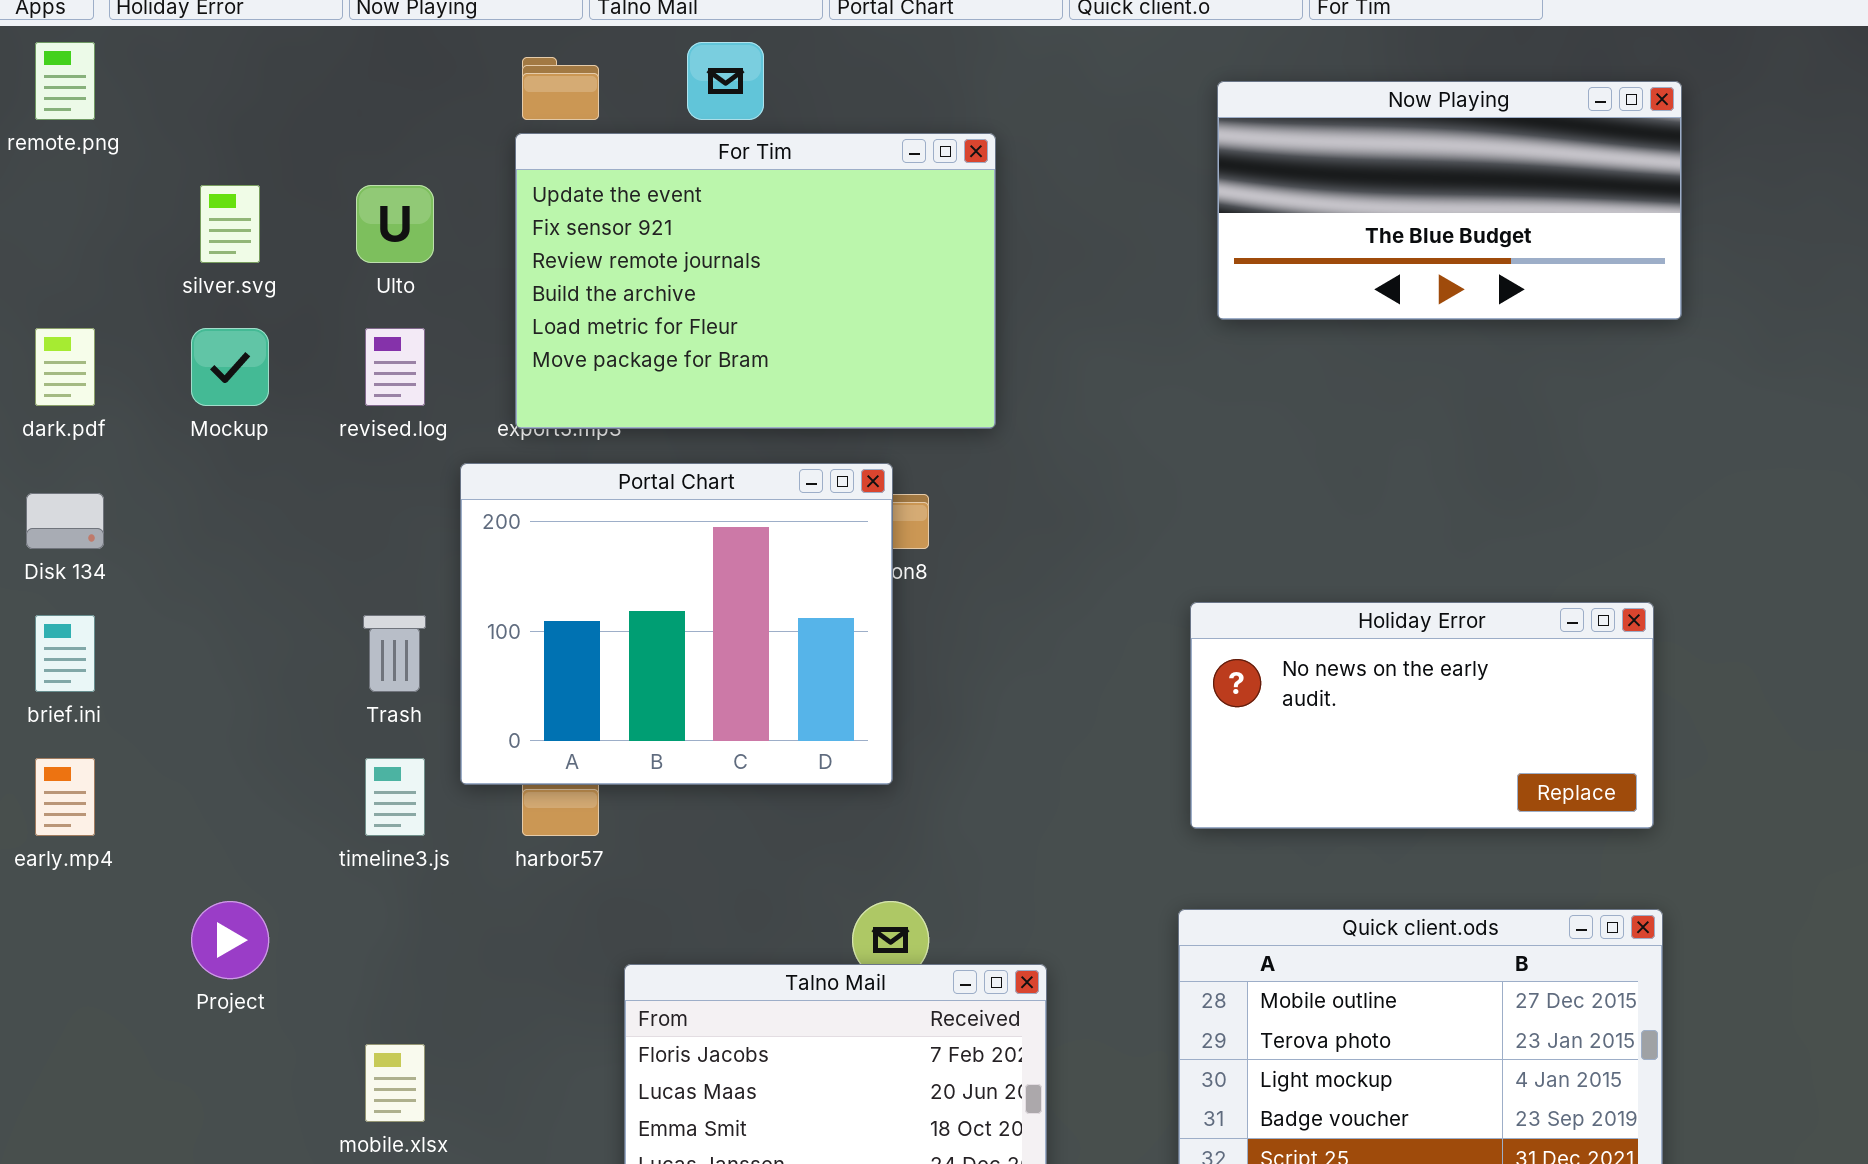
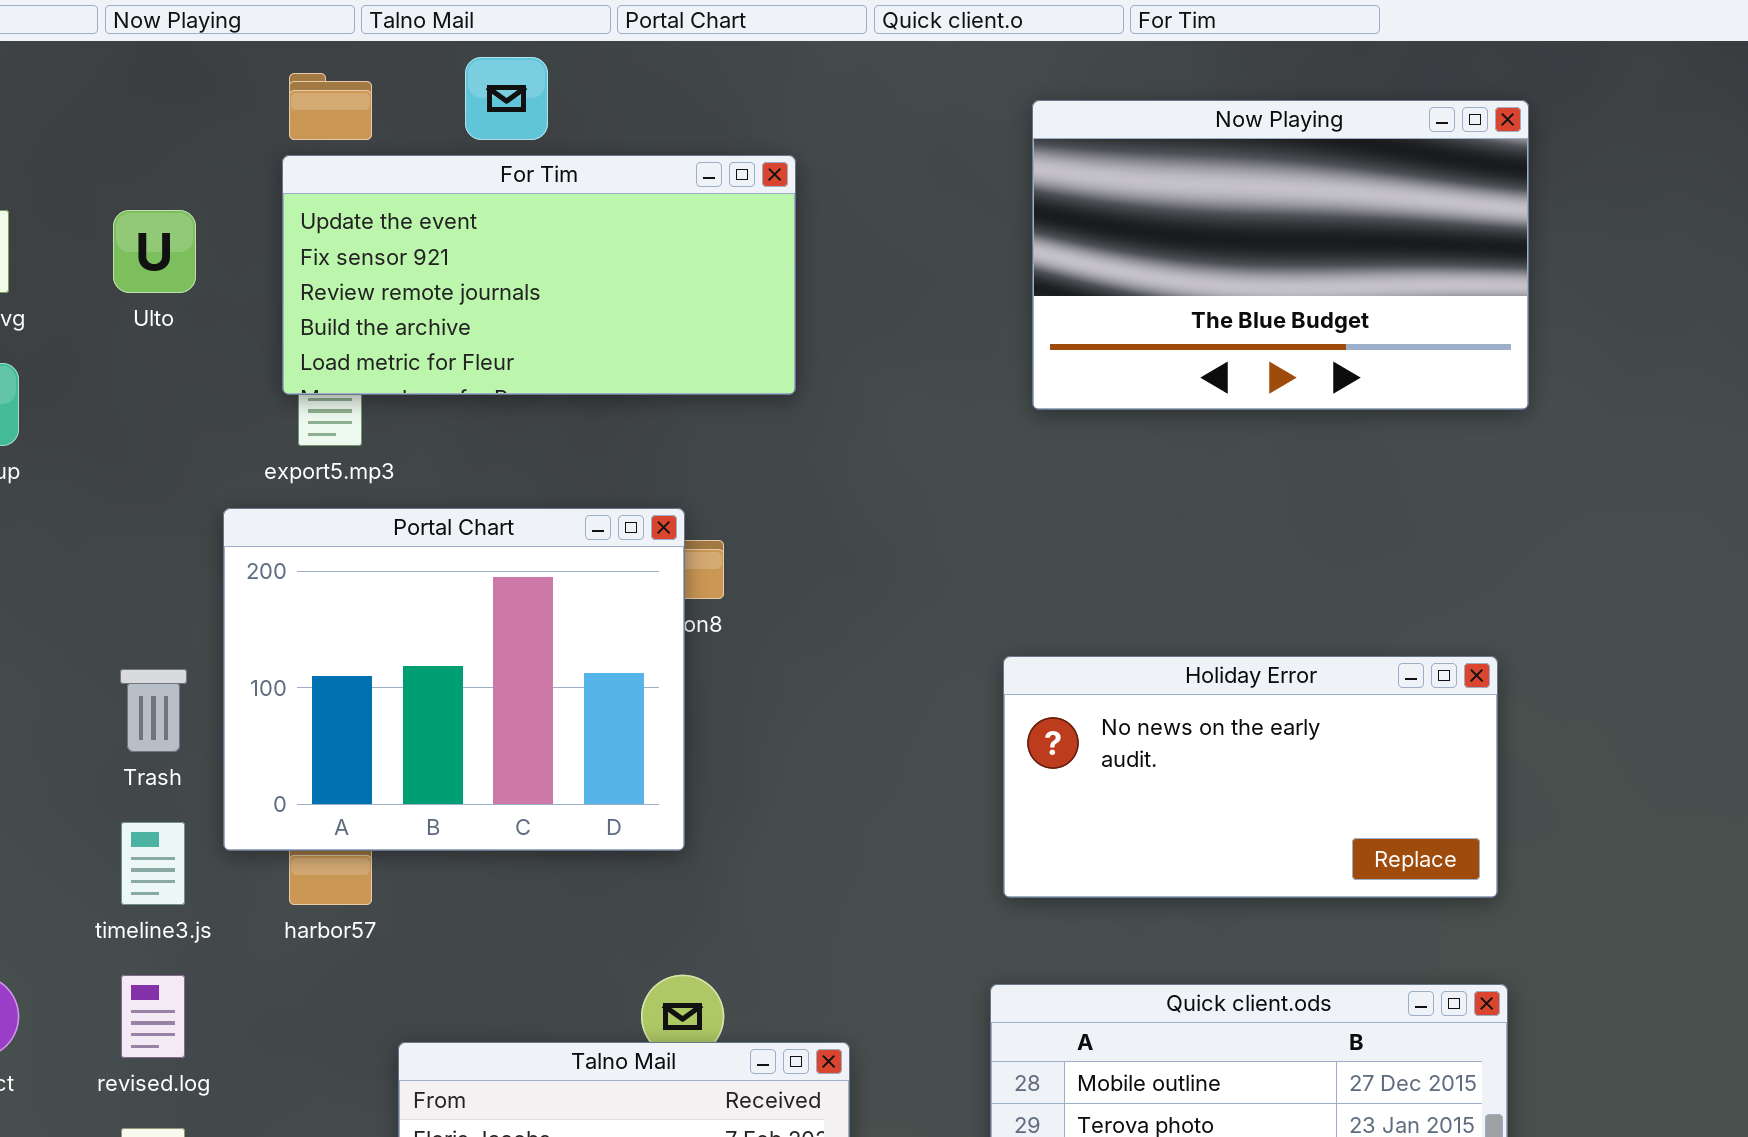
Now Playing: [1217,81,1682,320] -> [1032,100,1529,410], resized
For Tim: [515,133,996,429] -> [282,155,796,395], resized
revised.log: [365,328,425,406] -> [121,975,185,1058], moved

